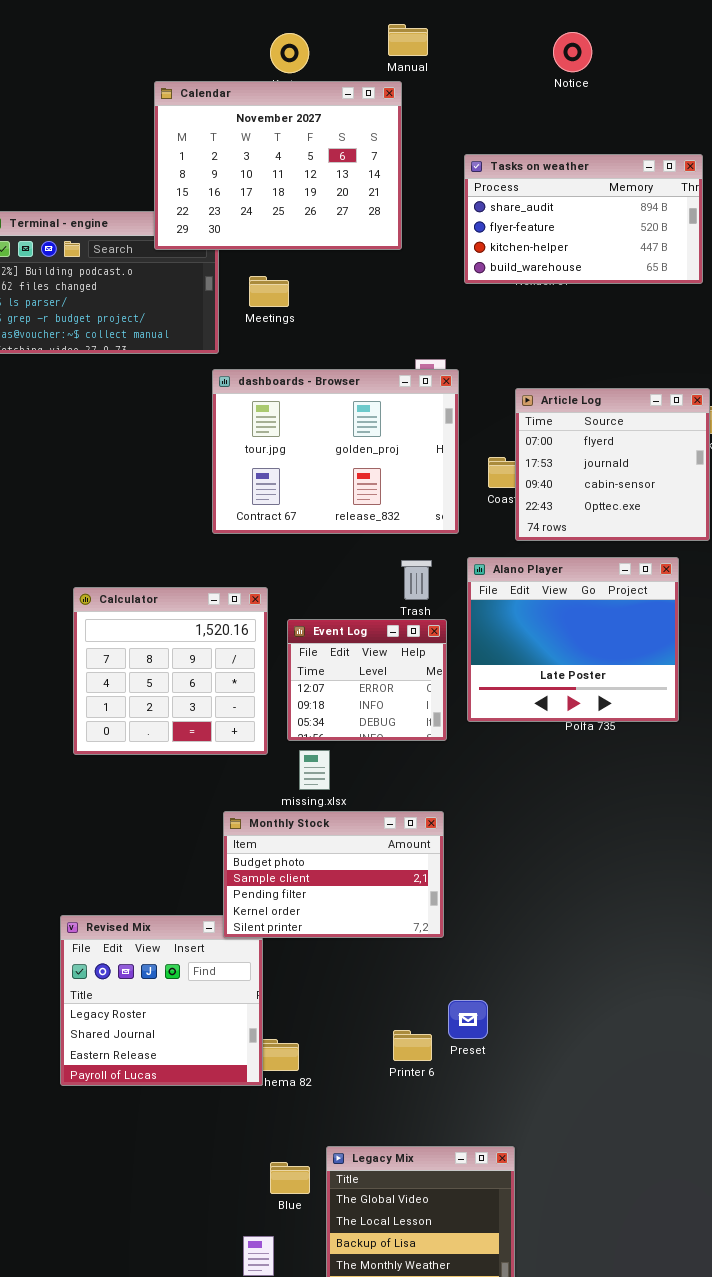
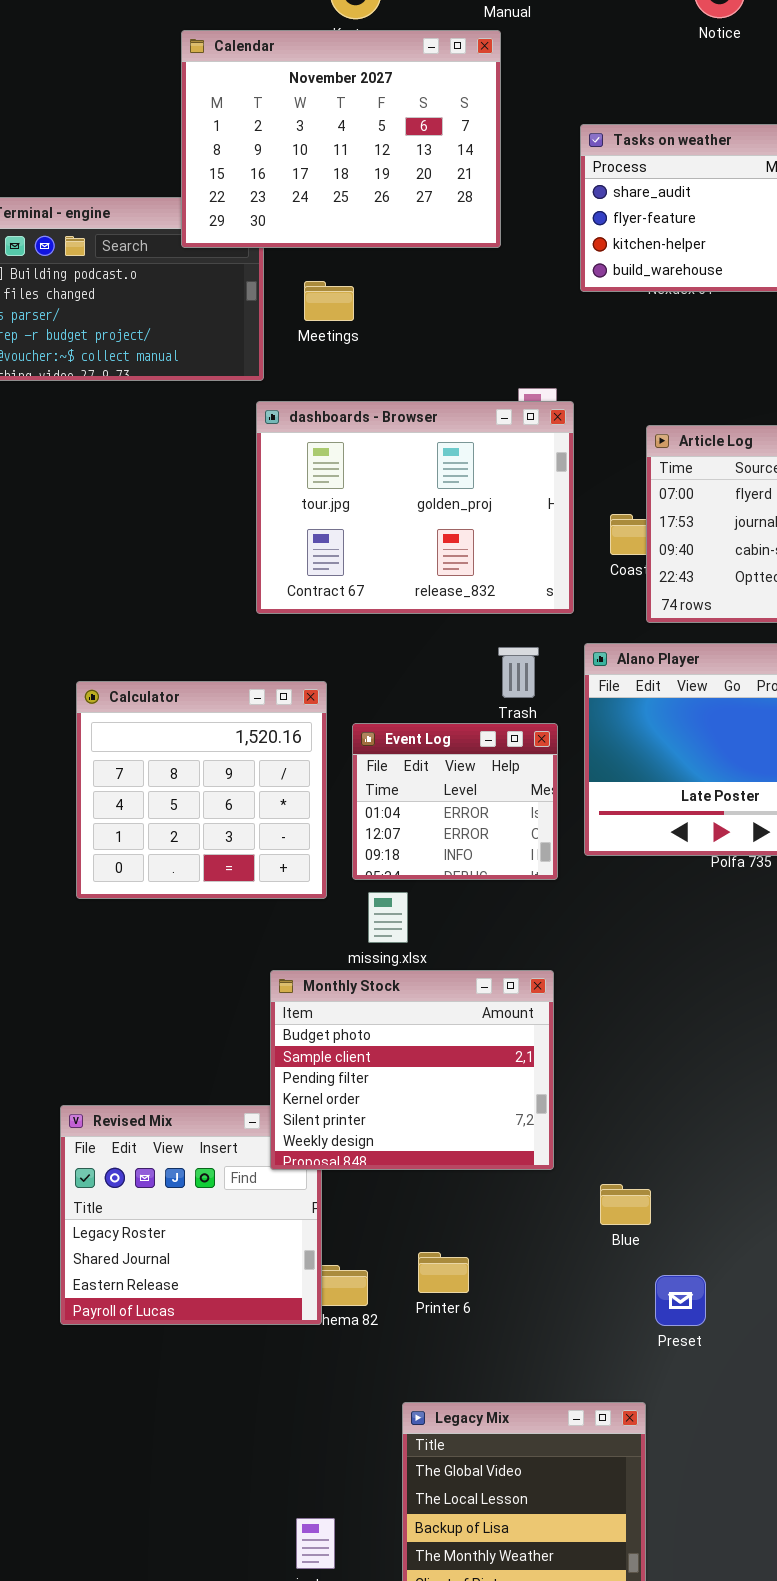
Event Log: [287,619,447,741] -> [352,723,558,880], scrolled up 1 row
Monthly Stock: [223,811,444,938] -> [270,970,554,1170], resized
Preset: [448,1000,488,1039] -> [655,1275,706,1326], moved
Printer 6: [393,1030,432,1061] -> [418,1252,469,1293], moved
Blue: [270,1162,310,1194] -> [600,1184,651,1225], moved

